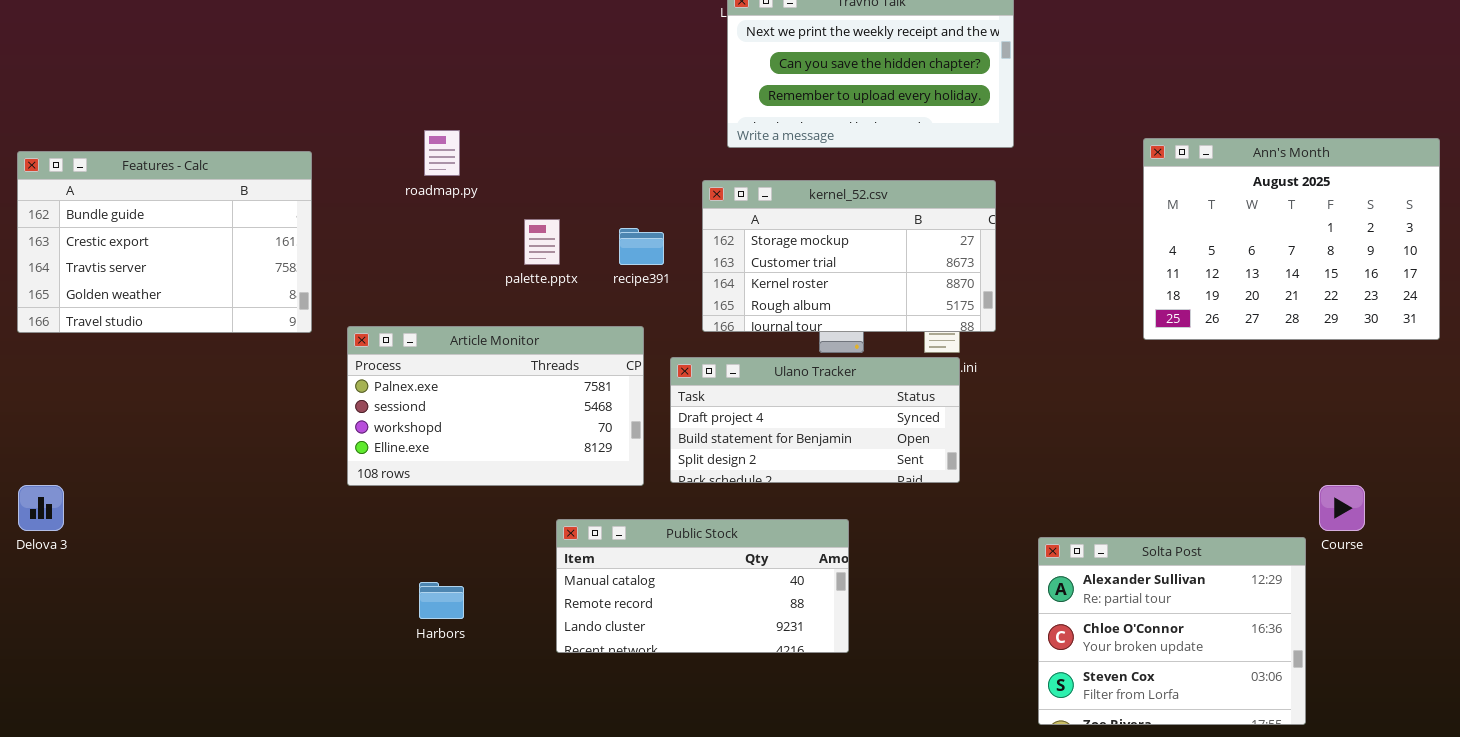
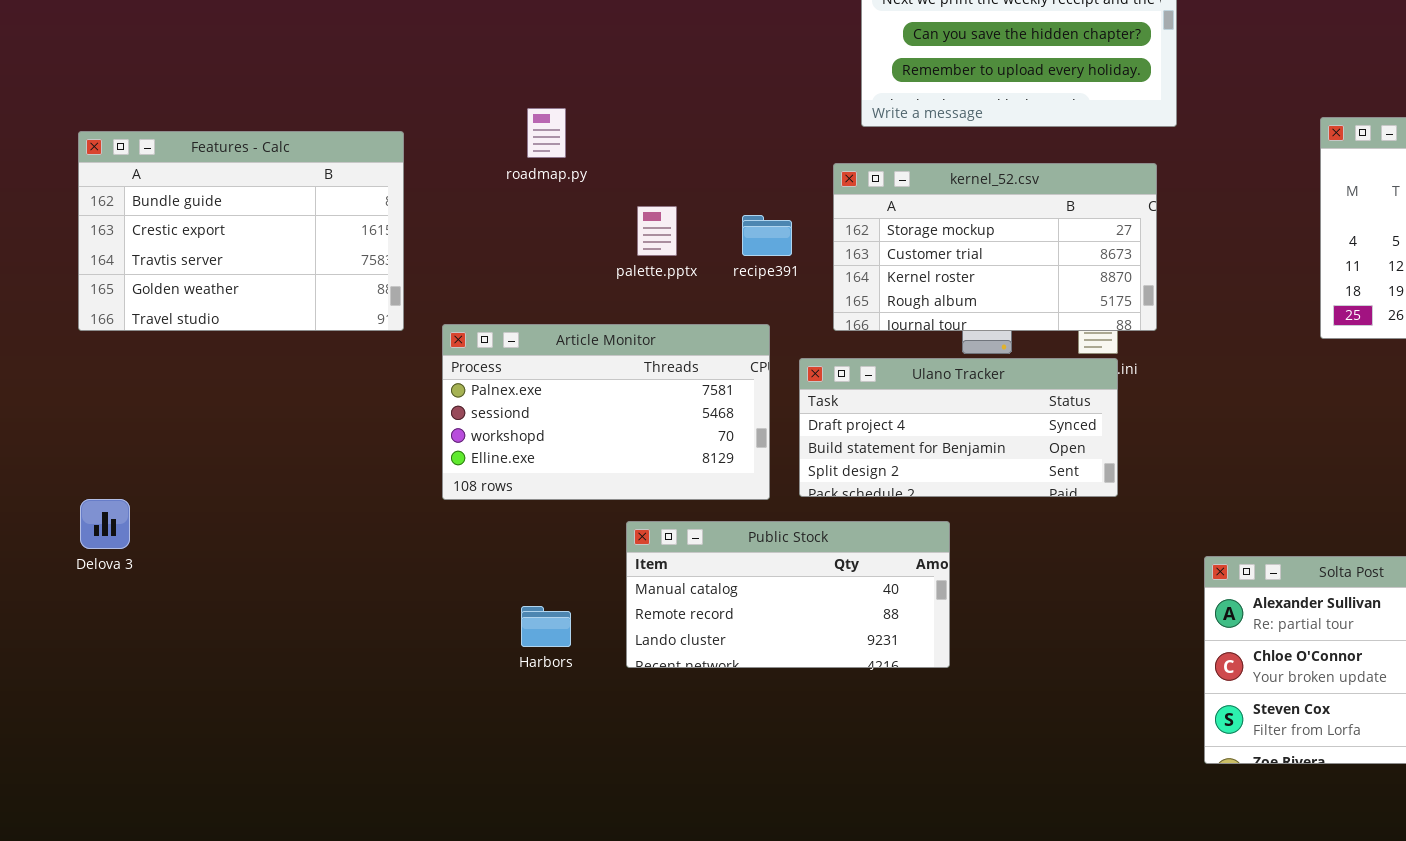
Public Stock: [556,519,849,653] -> [626,521,950,668], moved

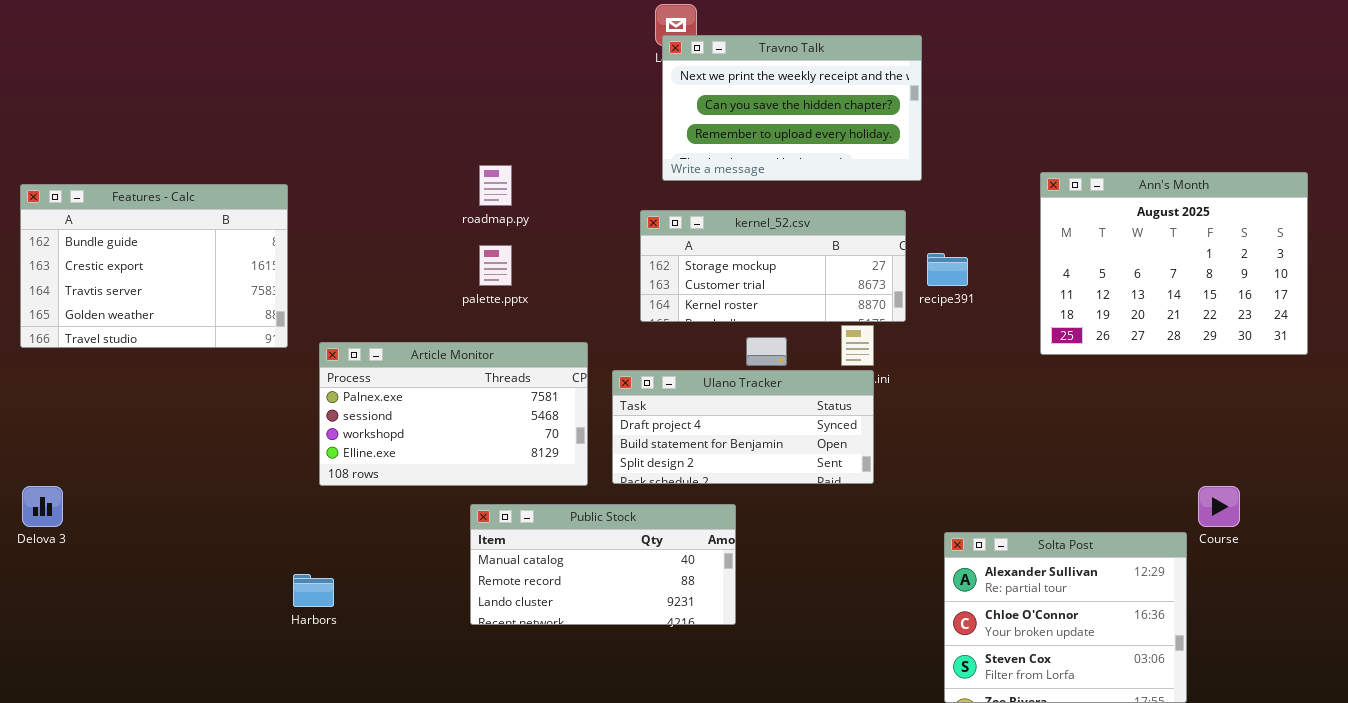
roadmap.py: [527,108,566,158] -> [479,165,512,206], moved
kernel_52.csv: [833,163,1157,331] -> [640,210,906,322], resized
recipe391: [742,215,792,256] -> [927,253,968,286], moved
Harbors: [521,606,571,647] -> [293,574,334,607], moved

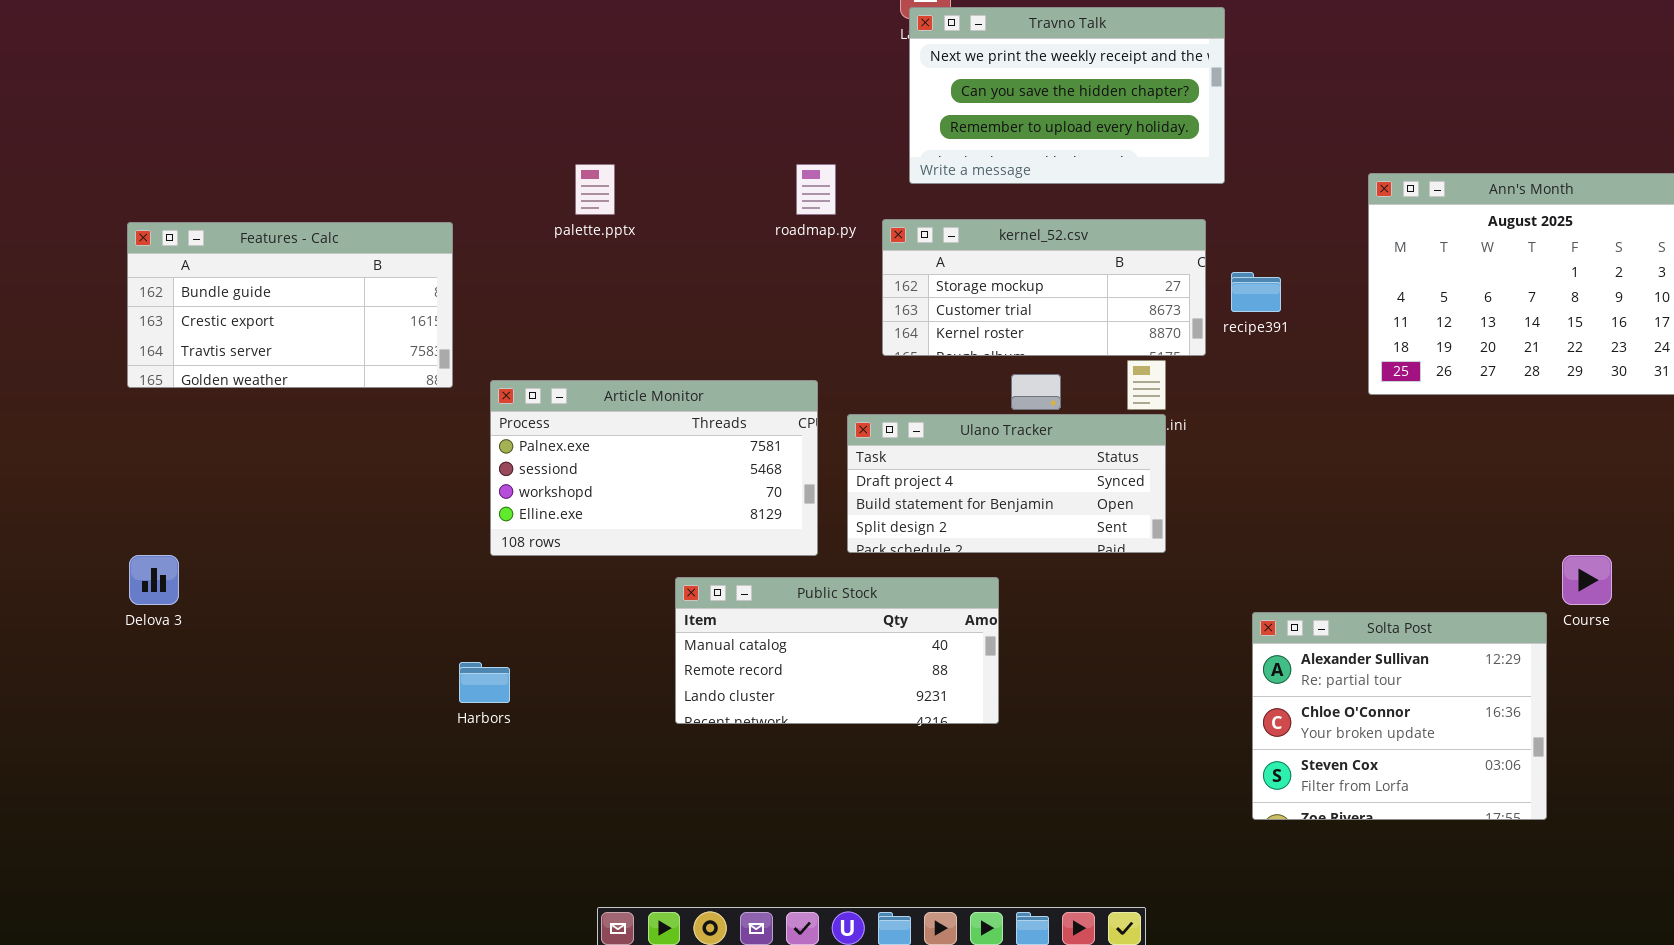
roadmap.py: [479,165,512,206] -> [796,164,836,215], moved
Features - Calc: [20,184,288,348] -> [127,222,453,388], resized
palette.pptx: [479,245,512,286] -> [575,164,615,215], moved

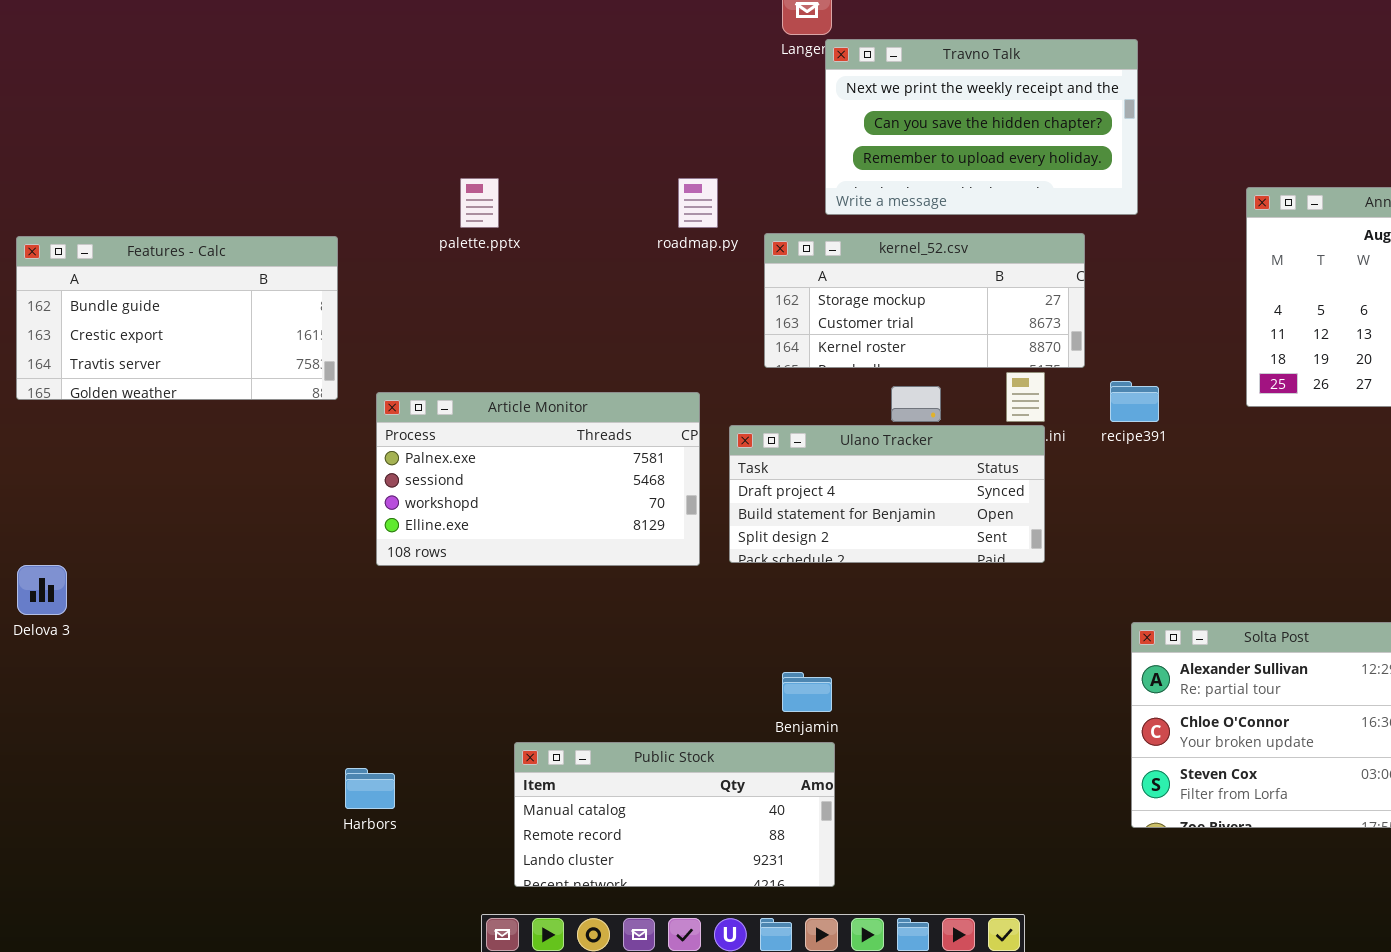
Travno Talk: [909,7,1225,184] -> [825,39,1138,215], moved
recipe391: [1231,272,1281,312] -> [1110,381,1159,422], moved
Public Stock: [675,577,999,724] -> [514,742,835,887], moved
Harbors: [459,662,510,703] -> [345,768,395,809], moved

